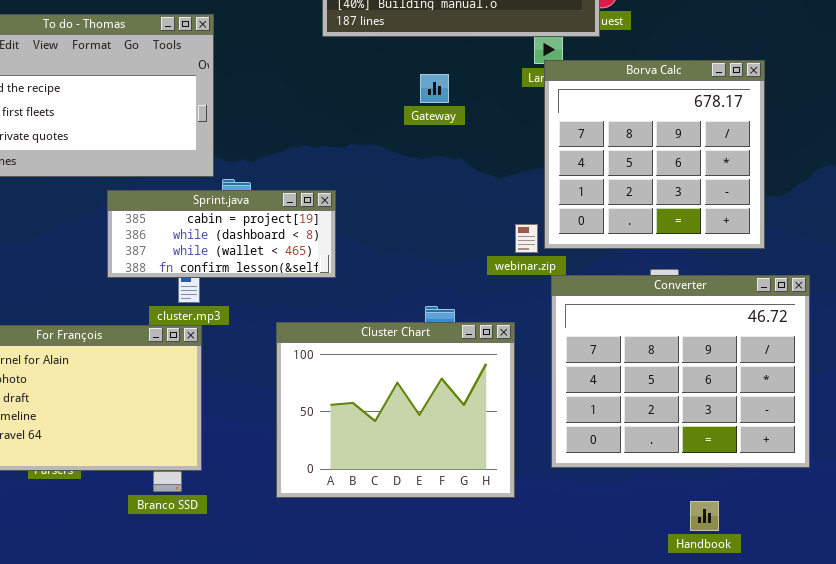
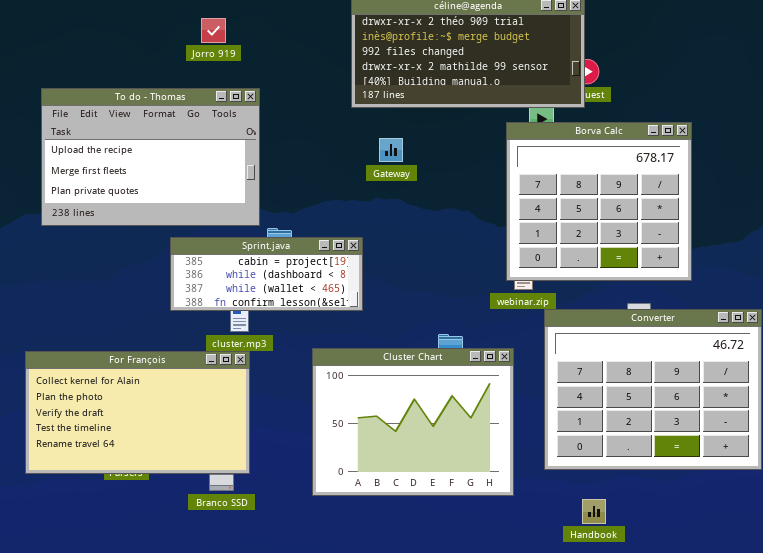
Borva Calc: [544,60,765,249] -> [506,122,692,281], moved
Gateway: [420,74,449,103] -> [379,138,403,162], moved
Handbook: [690,501,719,531] -> [582,499,606,524], moved

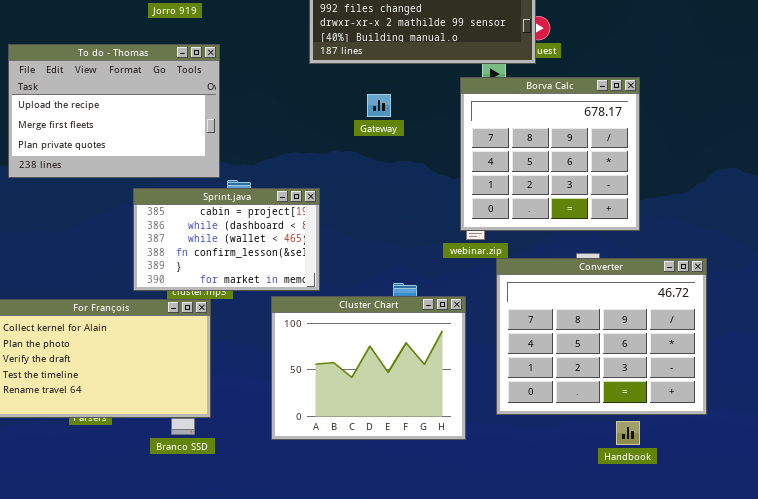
Gateway: [379,138,403,162] -> [367,94,391,117], moved
Sprint.java: [170,237,363,311] -> [133,188,320,291], resized
Handbook: [582,499,606,524] -> [616,421,640,445], moved

